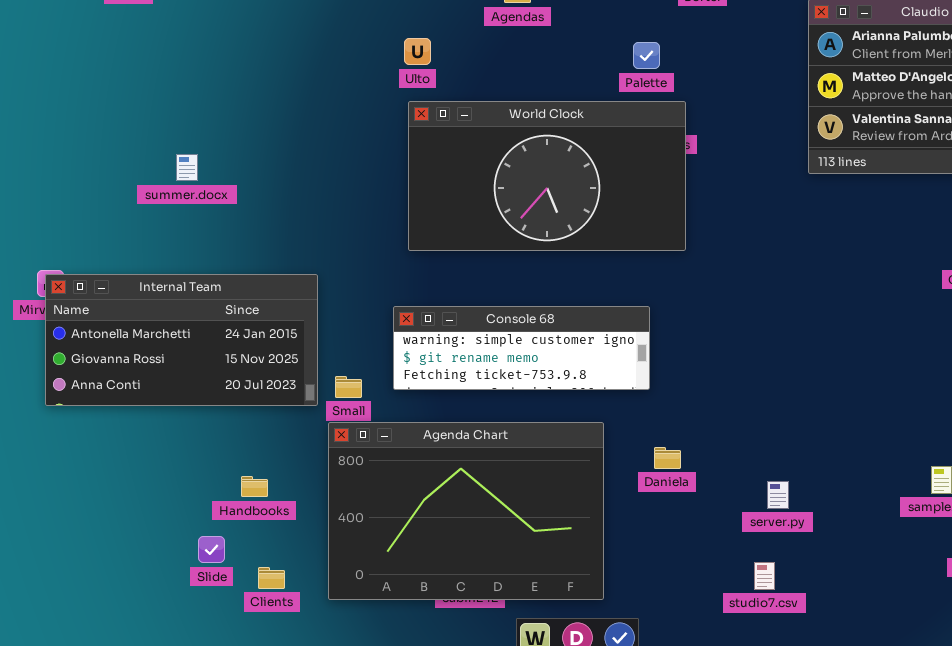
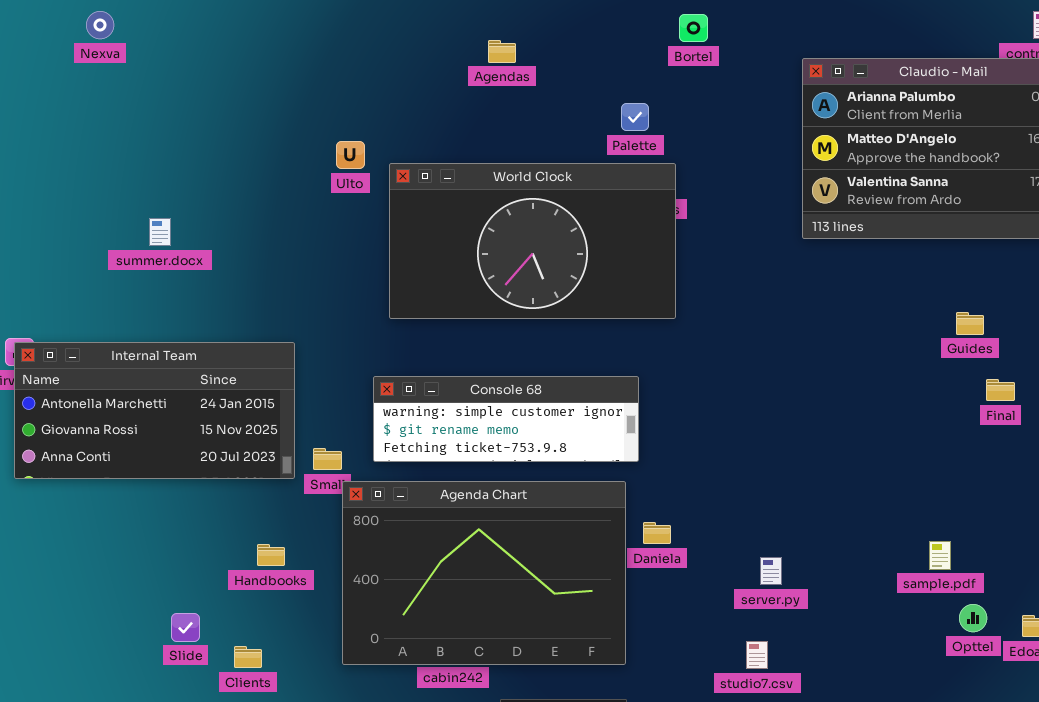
Ulto: [404,38,431,65] -> [336,141,365,169], moved
Agenda Chart: [328,422,604,600] -> [342,481,626,665], moved
Handbooks: [241,476,268,497] -> [257,544,285,566], moved

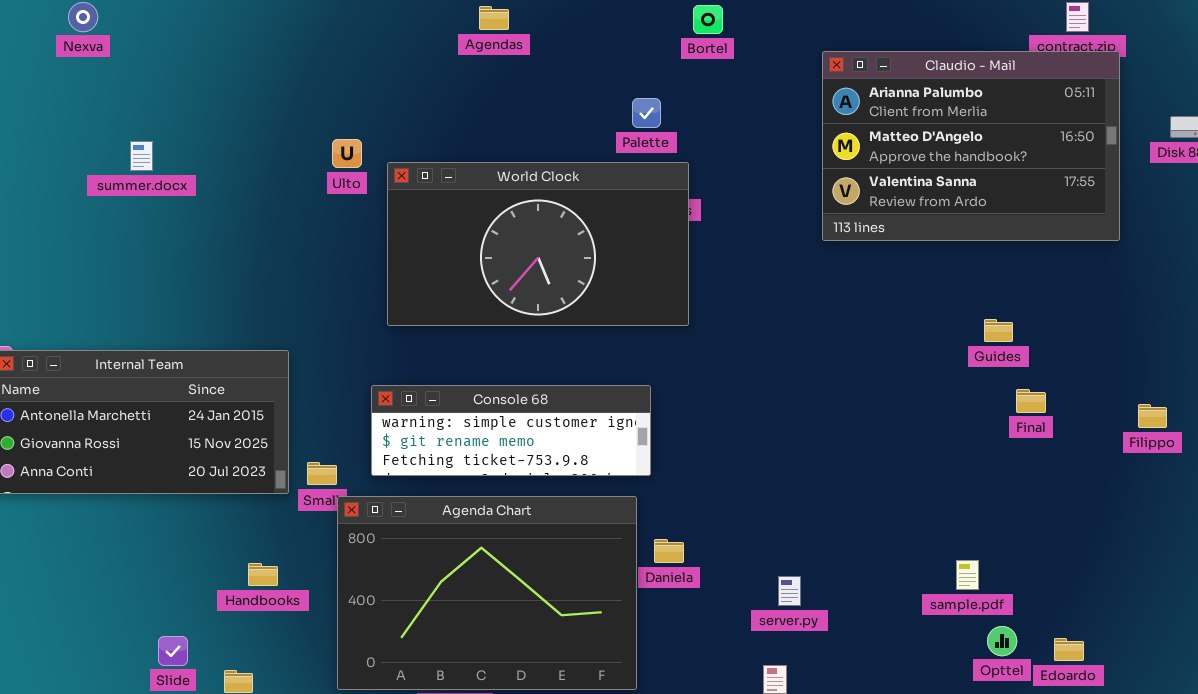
Agendas: [488,40,516,63] -> [479,6,509,30], moved
summer.docx: [149,218,171,246] -> [130,141,153,171], moved

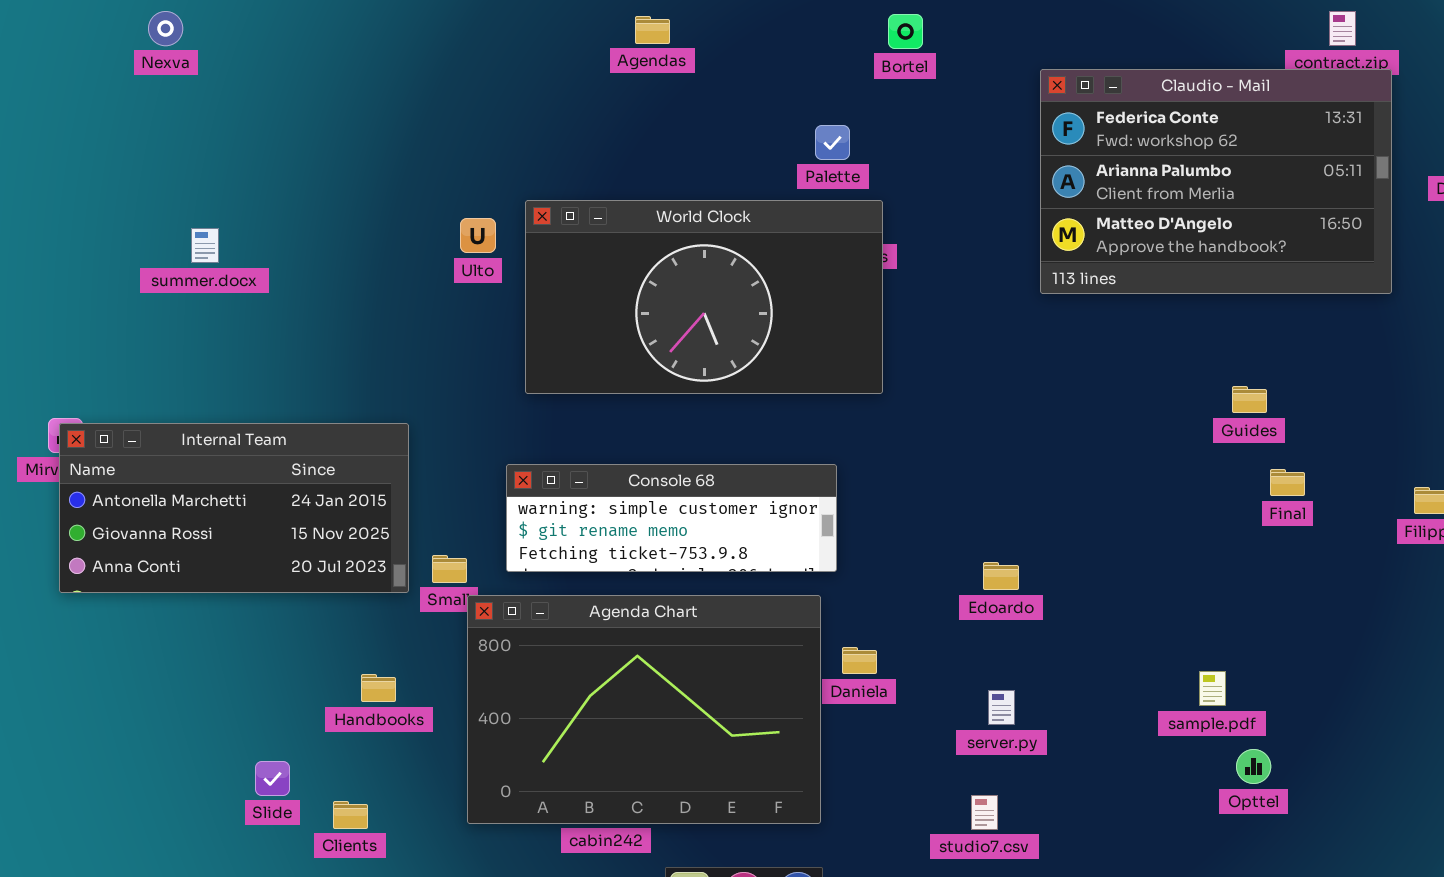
Claudio - Mail: [822,51,1120,241] -> [1040,69,1392,294], scrolled up 1 row
Ulto: [332,139,362,168] -> [460,218,496,253], moved
summer.docx: [130,141,153,171] -> [191,228,219,263], moved
Edoardo: [1054,638,1084,661] -> [983,562,1019,590], moved

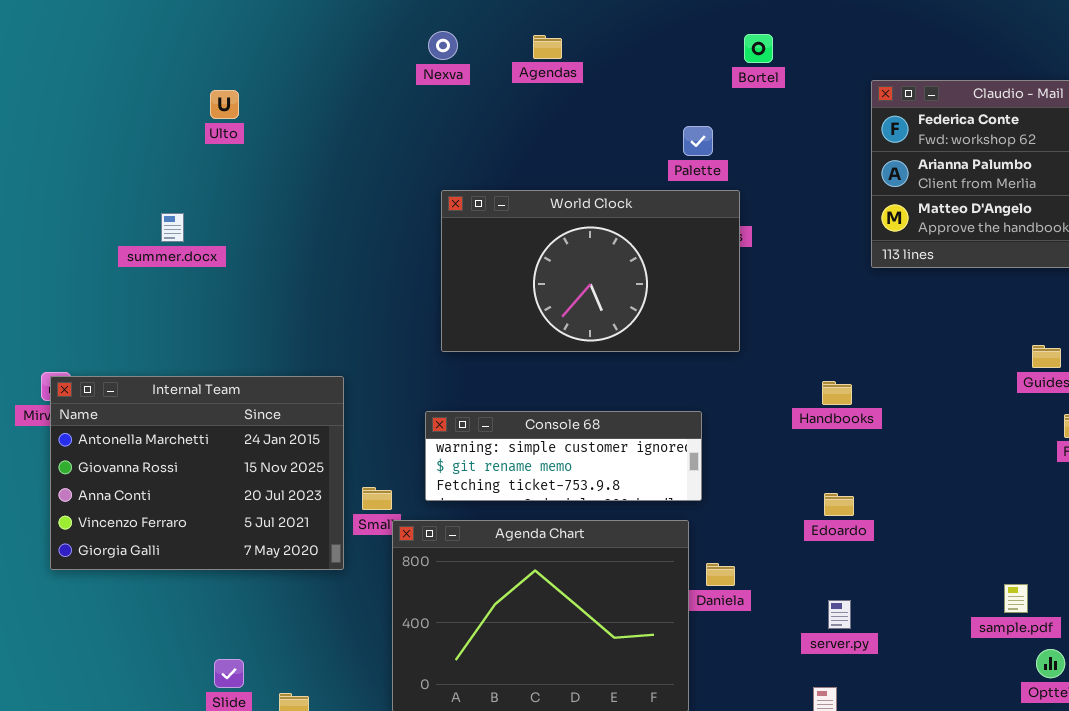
Nexva: [148,11,183,46] -> [428,31,458,60], moved
Ulto: [460,218,496,253] -> [210,90,239,119], moved
Internal Team: [59,423,409,593] -> [50,376,344,570], resized
Handbooks: [361,674,396,702] -> [822,381,852,405], moved

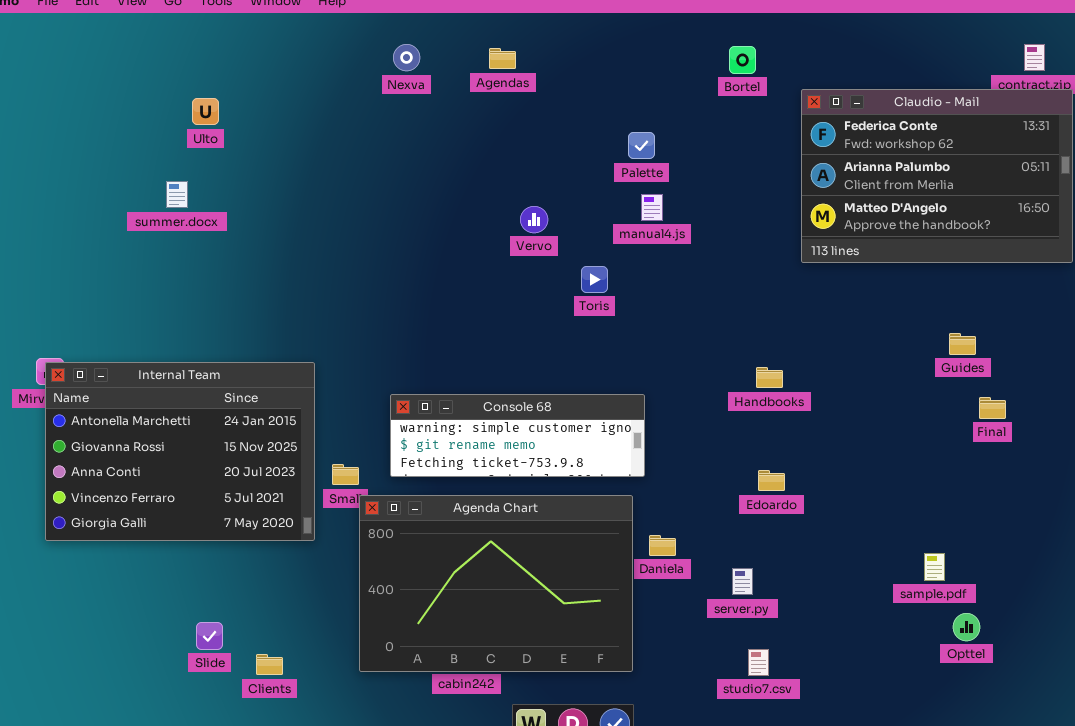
Bortel: [744,34,773,63] -> [729,46,756,74], moved
World Clock: [441,190,740,352] -> none, closed
summer.docx: [161,213,184,242] -> [166,181,188,208], moved
server.py: [828,600,851,629] -> [732,568,753,595], moved

